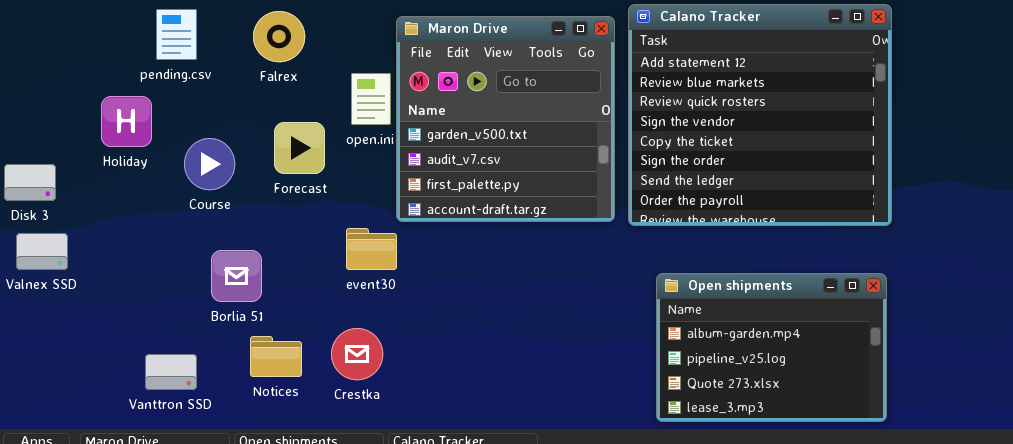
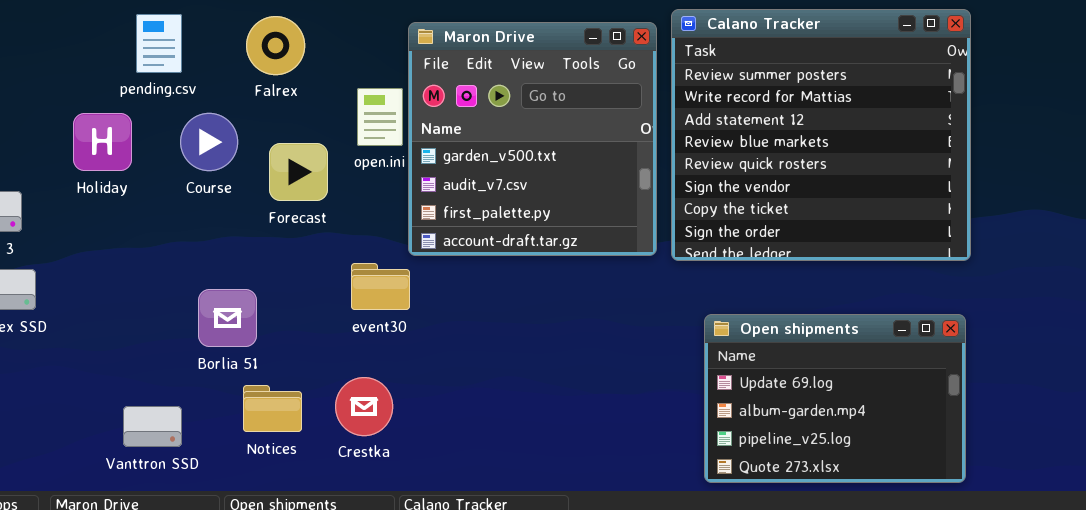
Calano Tracker: [628,4,892,226] -> [671,9,971,261], scrolled up 2 rows
Course: [184,138,235,190] -> [180,113,238,171], moved
Open shipments: [656,273,887,422] -> [704,314,966,483], scrolled up 1 row

